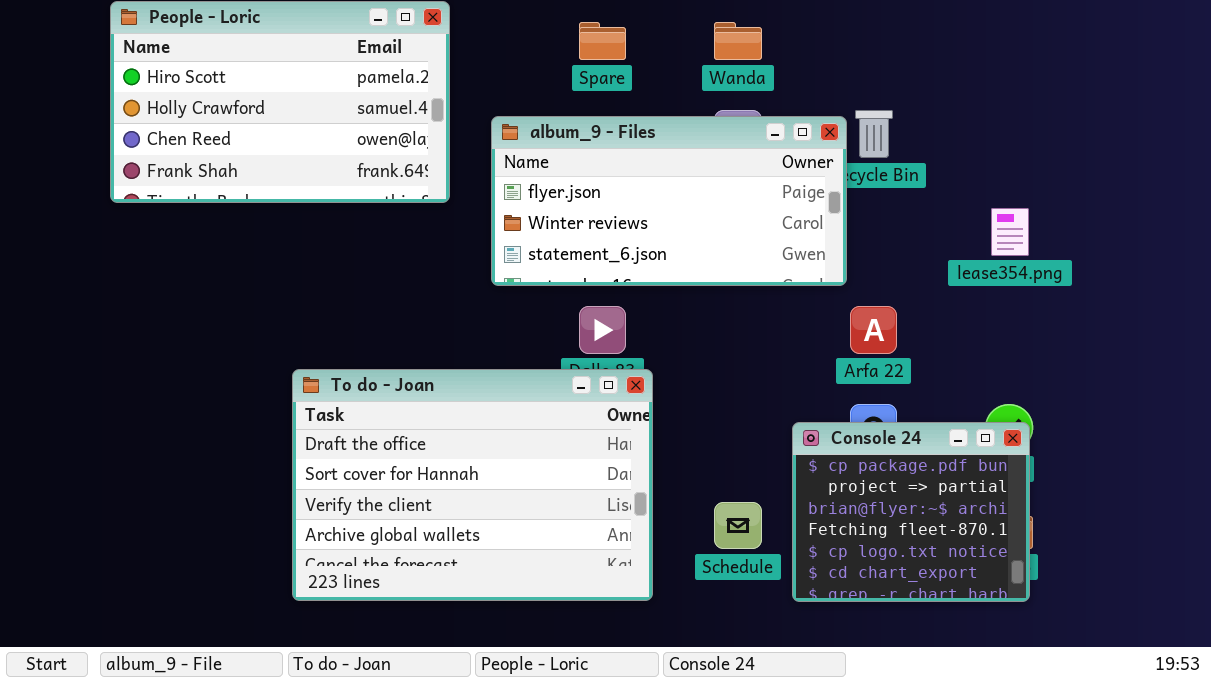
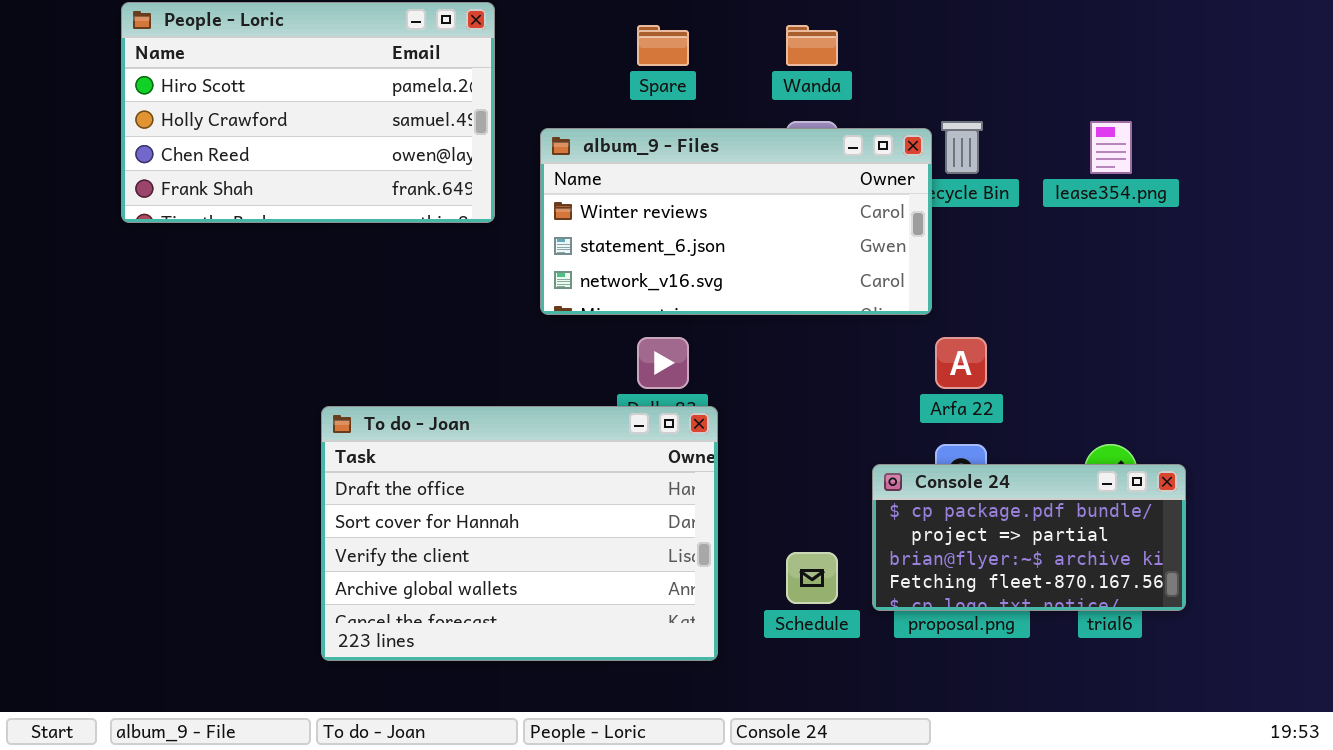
album_9 - Files: [491,116,847,286] -> [540,128,932,315], scrolled down 1 row
lease354.png: [991,208,1029,256] -> [1090,121,1132,174], moved
Console 24: [792,422,1030,602] -> [872,464,1186,611], resized

